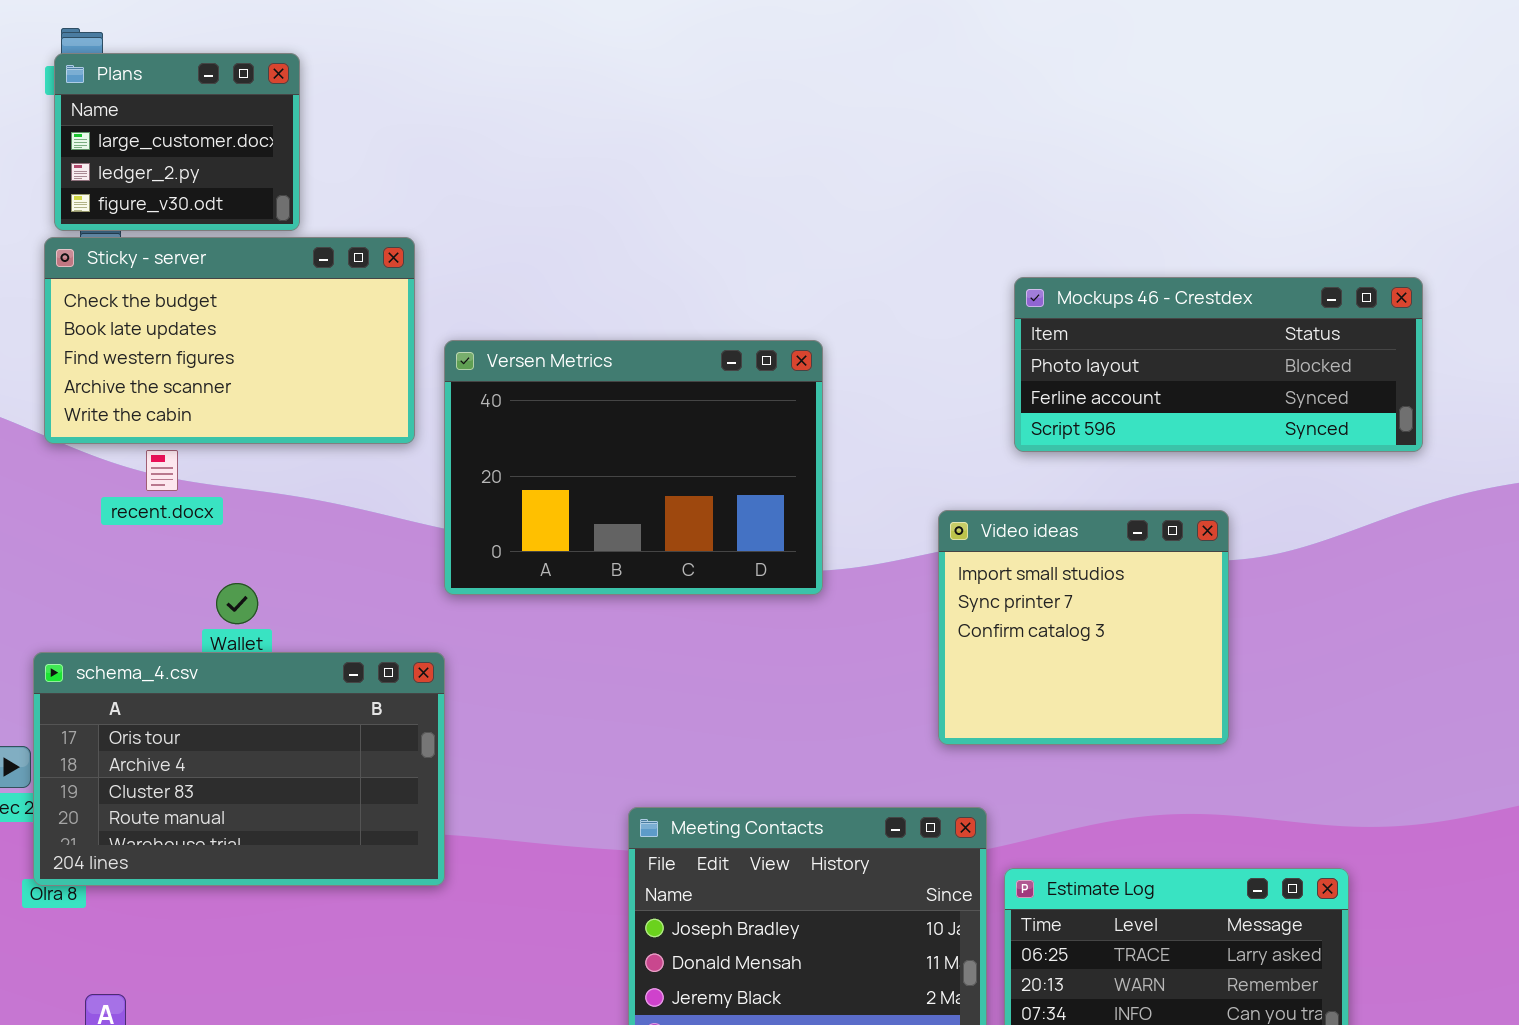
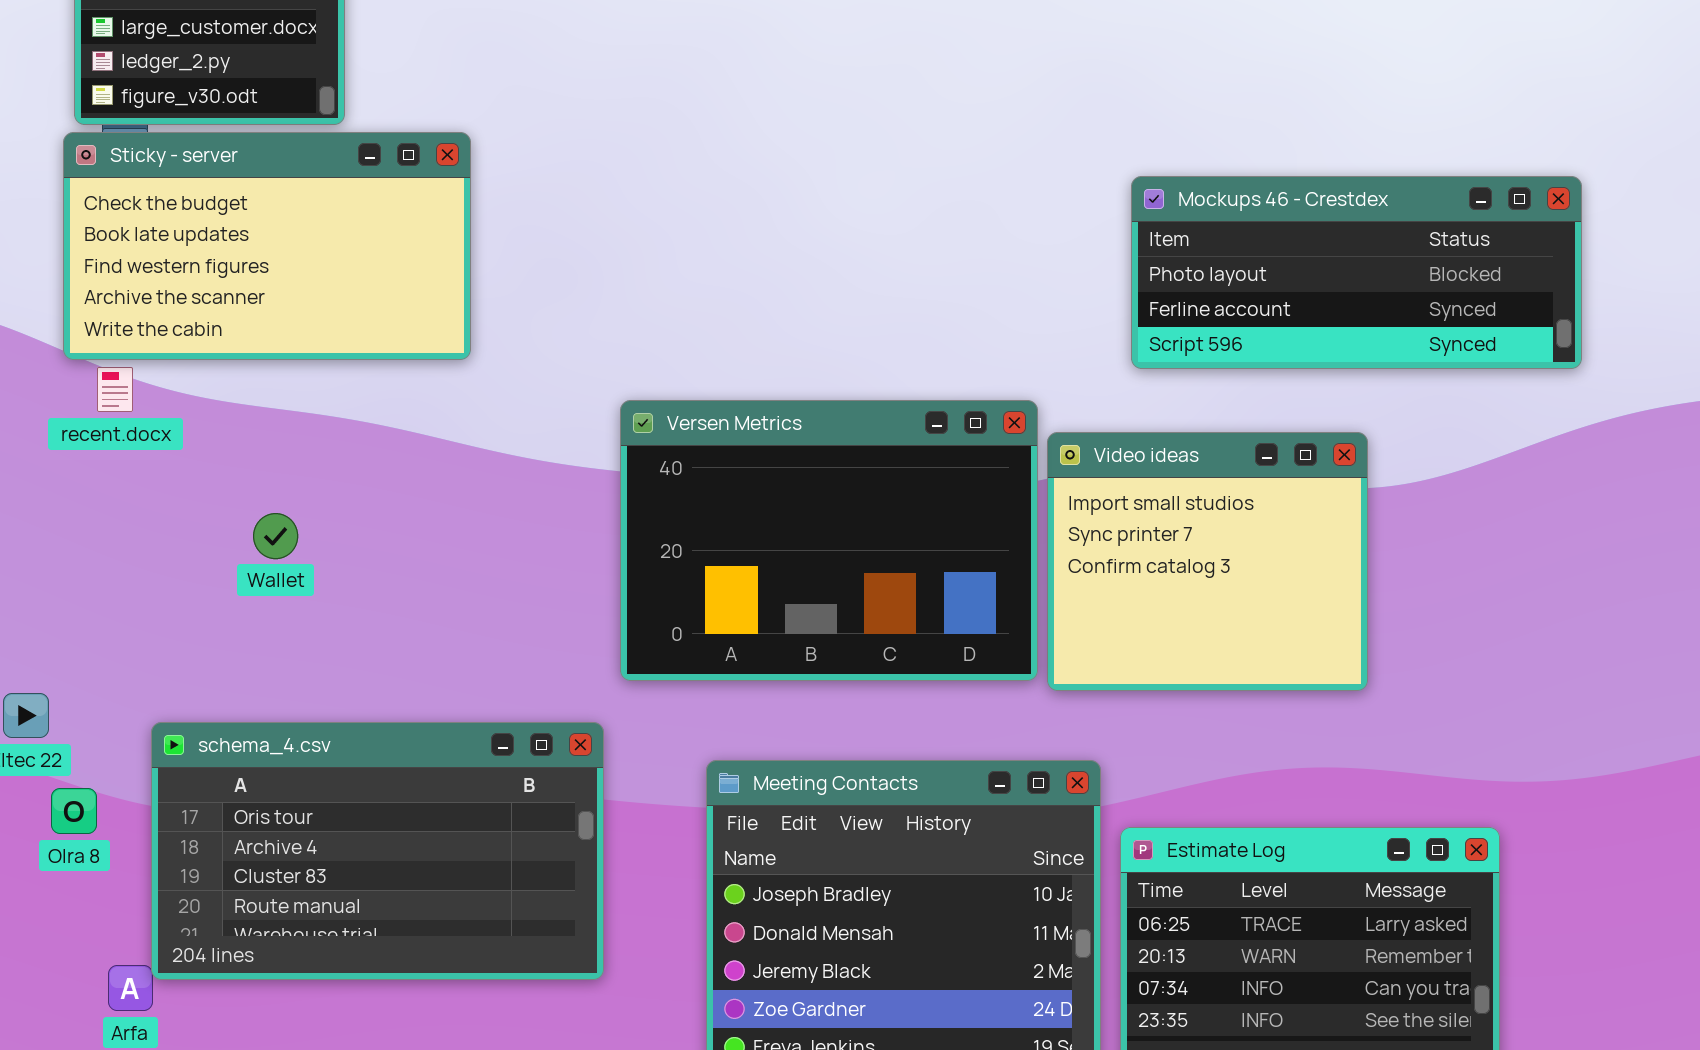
Versen Metrics: [444,340,823,595] -> [620,400,1038,681], moved
recent.docx: [146,450,178,491] -> [97,367,133,412], moved
schema_4.csv: [33,652,445,886] -> [151,722,604,980], moved

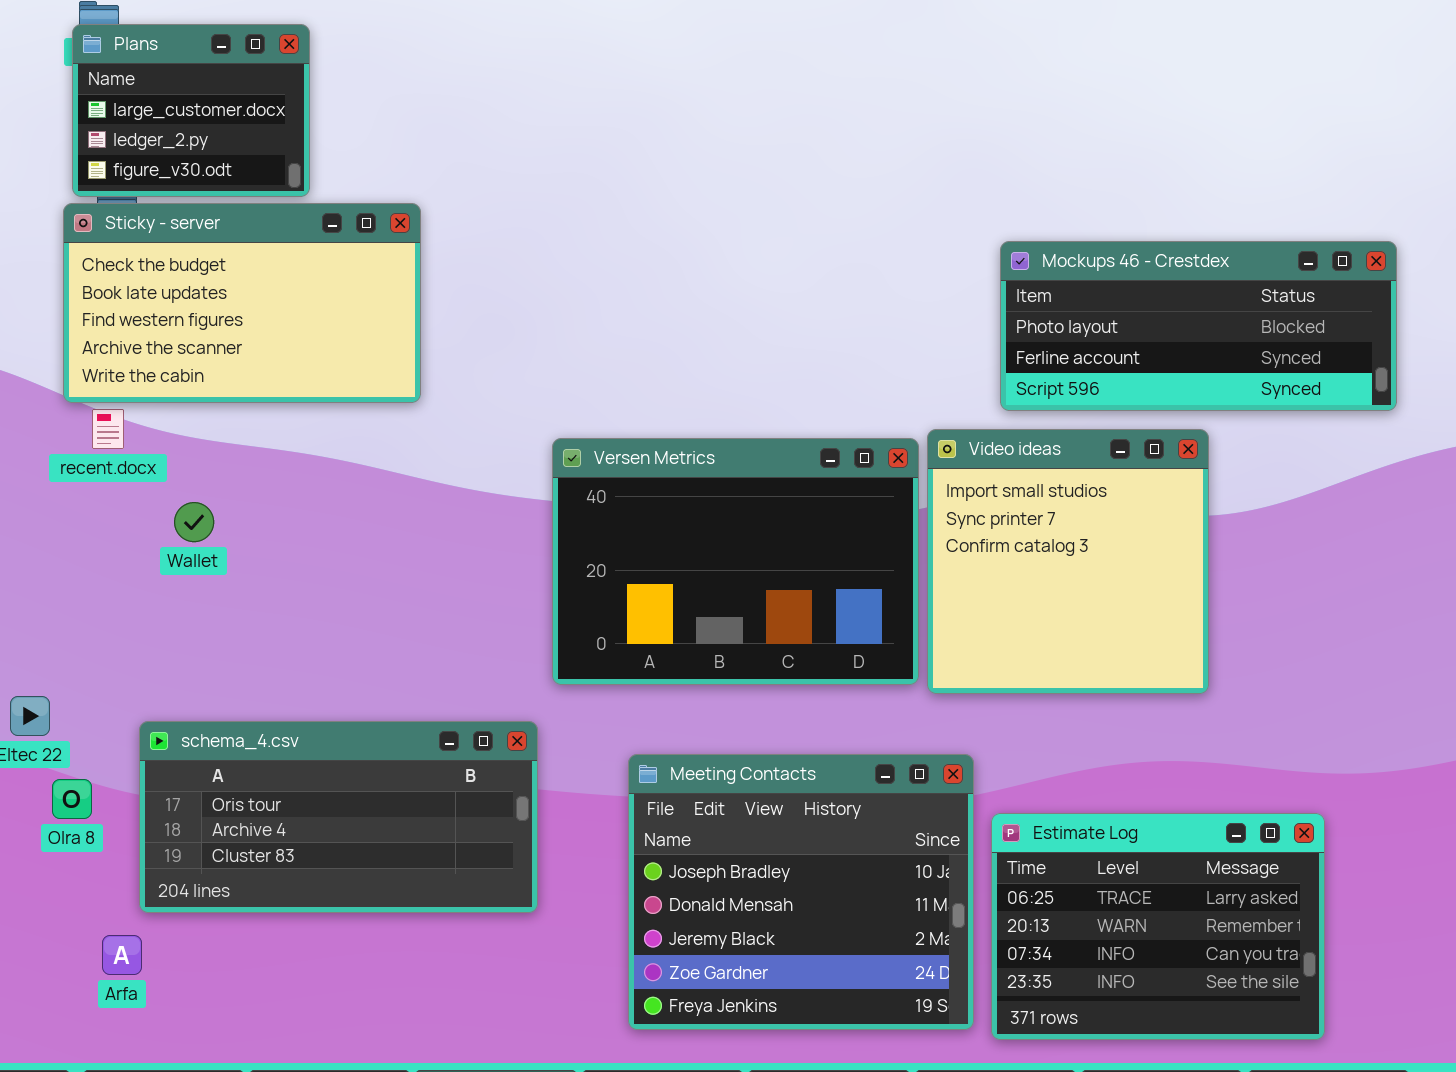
Video ideas: [1047,432,1368,691] -> [927,429,1209,694], resized
Wallet: [253,513,298,559] -> [174,502,214,542], moved
schema_4.csv: [151,722,604,980] -> [139,721,538,913], resized

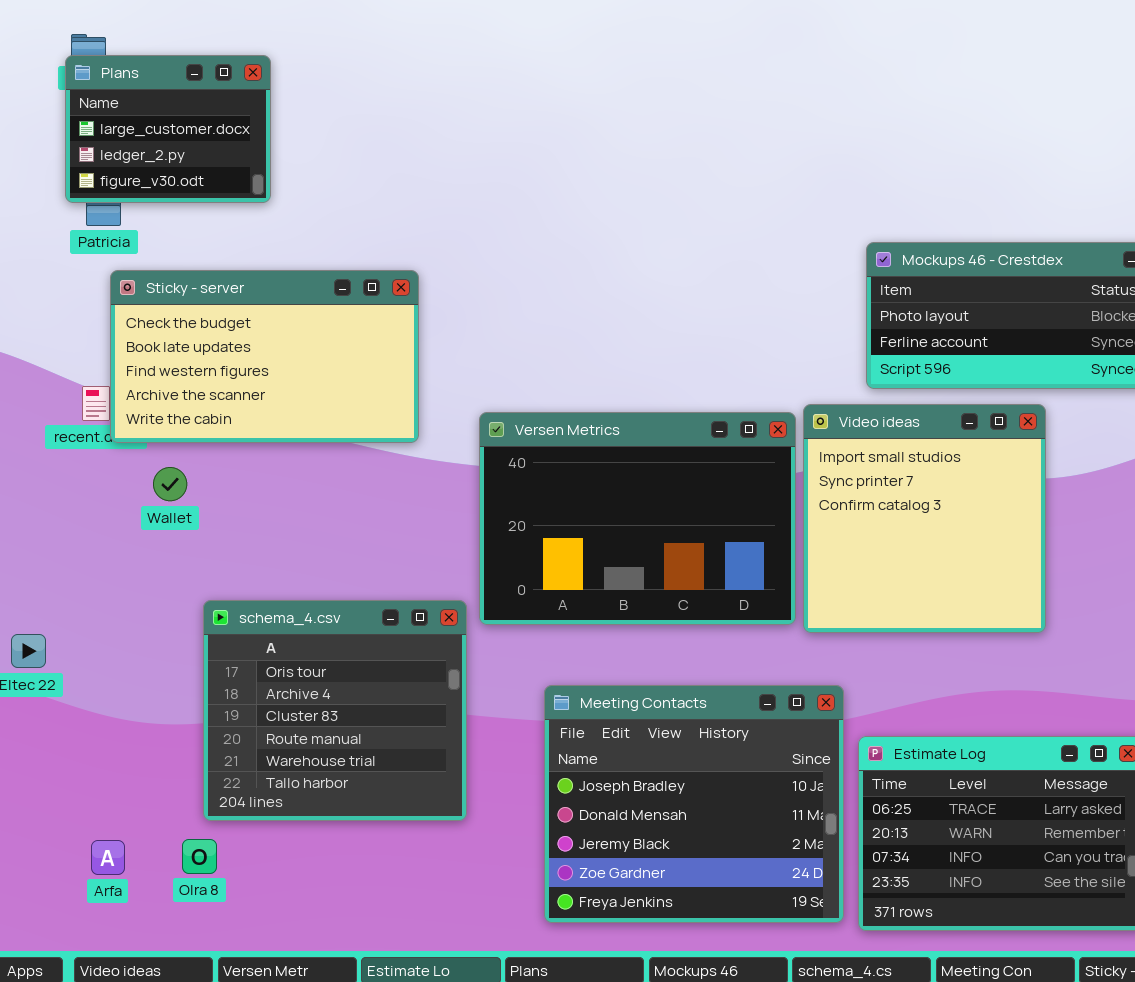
Sticky - server: [63,203,421,403] -> [110,270,419,443], moved
schema_4.csv: [139,721,538,913] -> [203,600,467,821], resized
Olra 8: [52,779,92,819] -> [182,839,217,874], moved

